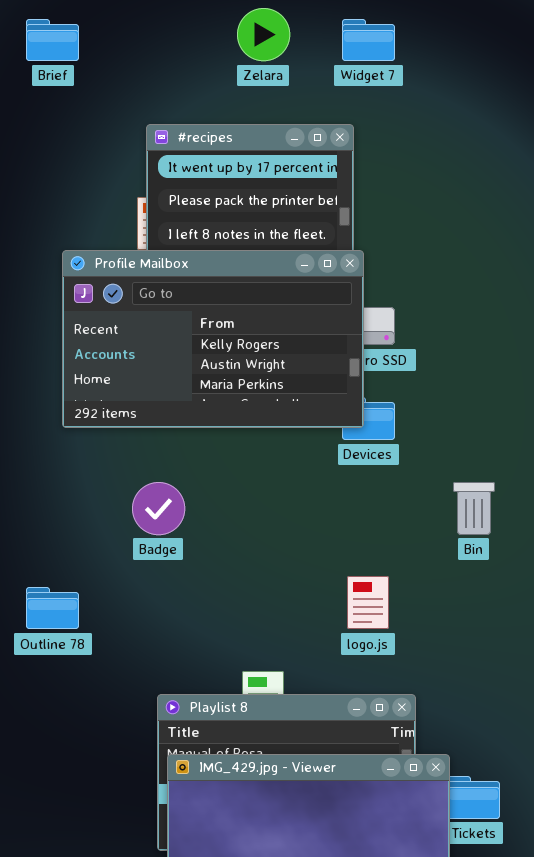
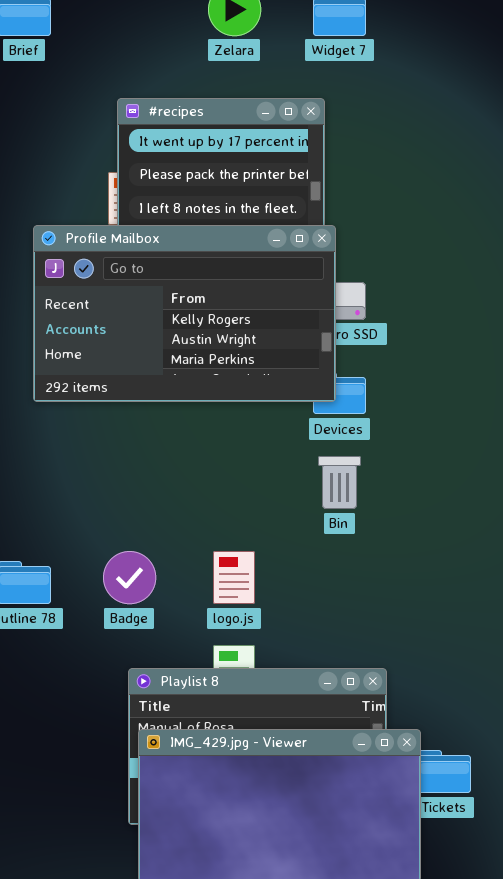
Badge: [132,482,185,535] -> [103,551,156,604], moved
Bin: [453,482,495,535] -> [318,456,361,509], moved
logo.js: [347,576,389,629] -> [213,551,255,604], moved

